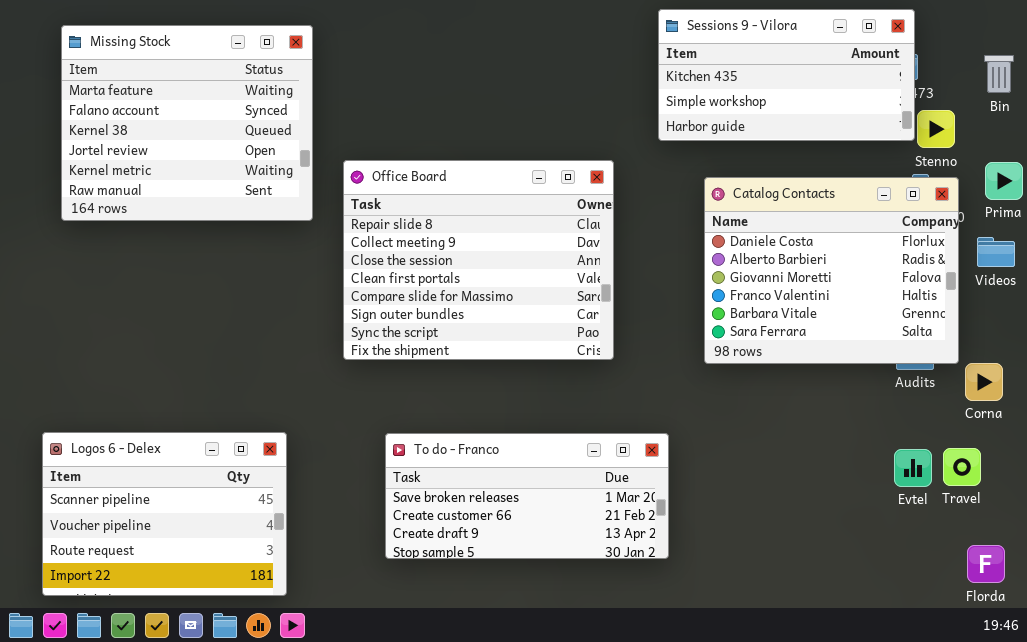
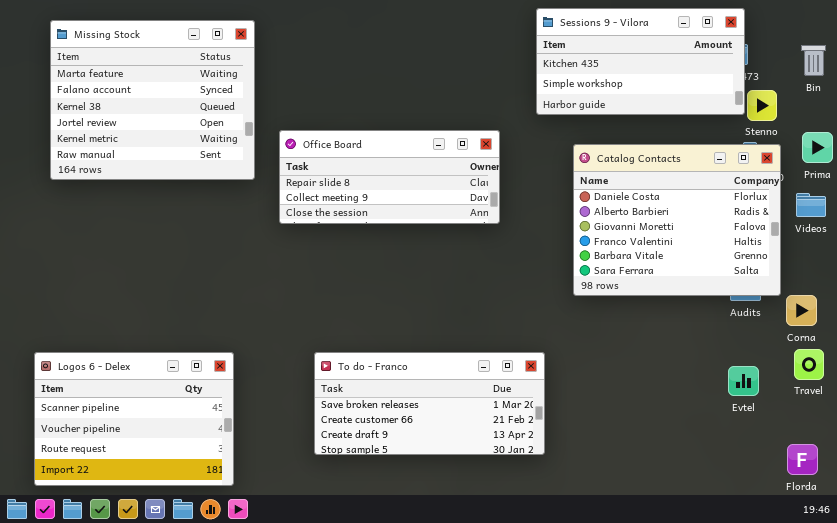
Office Board: [343,160,614,360] -> [279,130,500,224], resized
Travel: [943,448,981,486] -> [794,349,824,380], moved

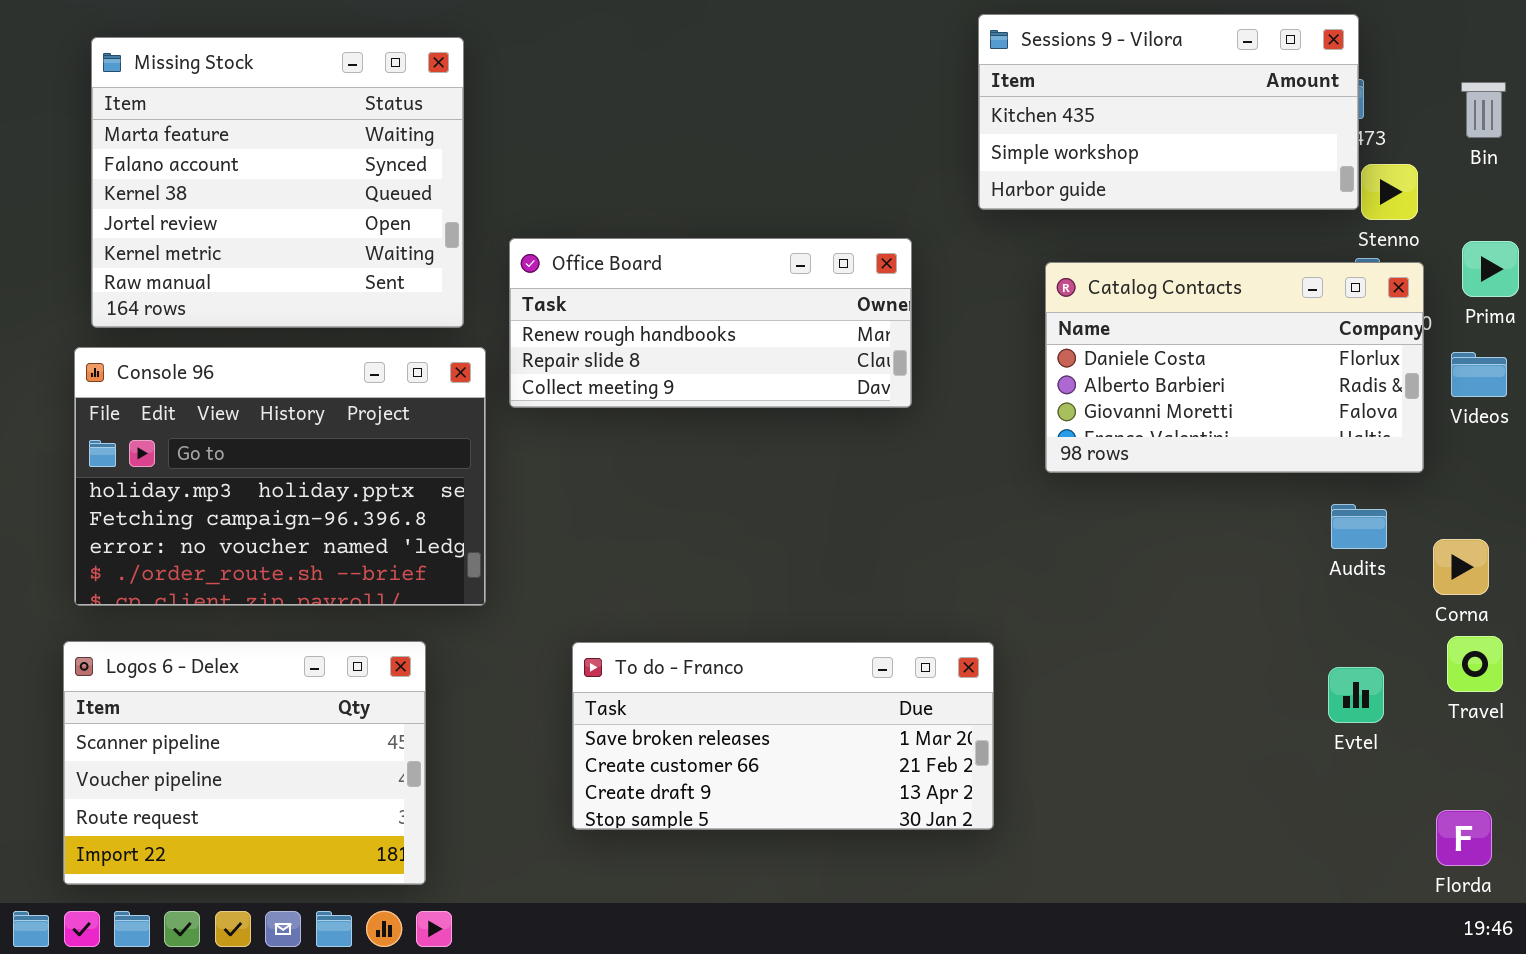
Office Board: [279,130,500,224] -> [509,238,912,408], scrolled up 1 row
Catalog Contacts: [573,144,781,296] -> [1045,262,1424,473], resized
Console 96: none -> [74,347,486,606], opened

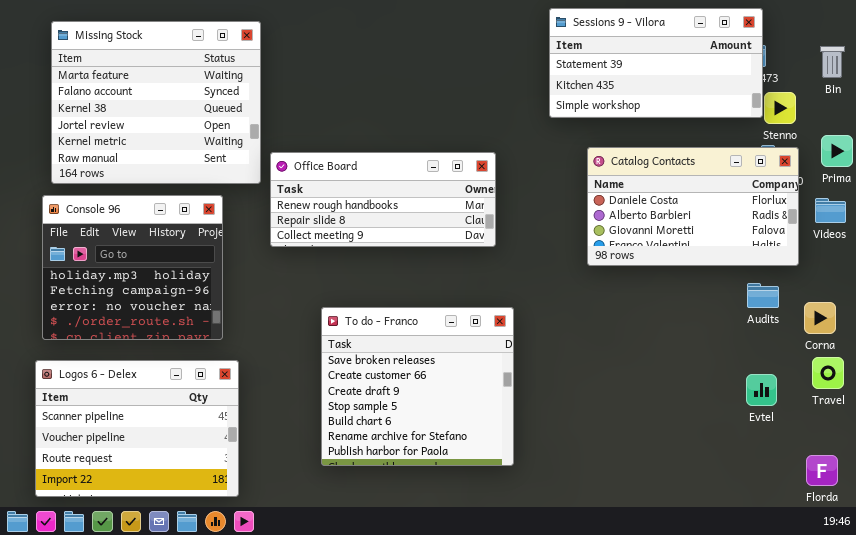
Sessions 9 - Vilora: [978,14,1359,210] -> [549,8,763,118], scrolled up 1 row
Office Board: [509,238,912,408] -> [270,152,496,247], moved
Console 96: [74,347,486,606] -> [42,195,223,340], resized
To do - Franco: [572,642,994,830] -> [321,307,514,466], resized

